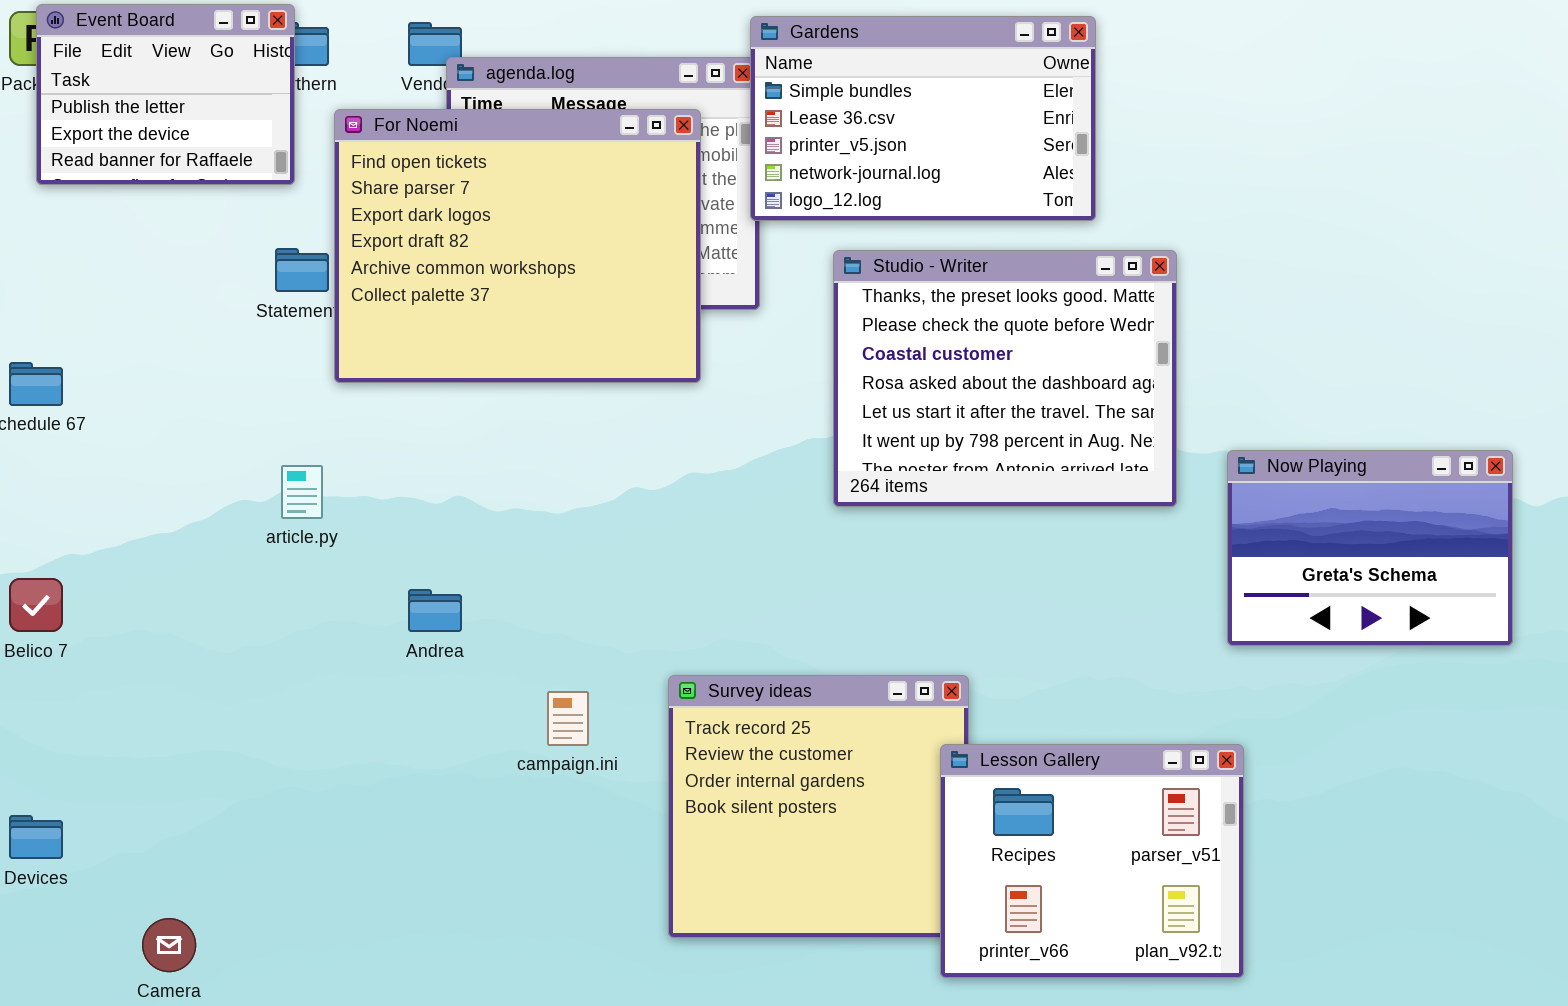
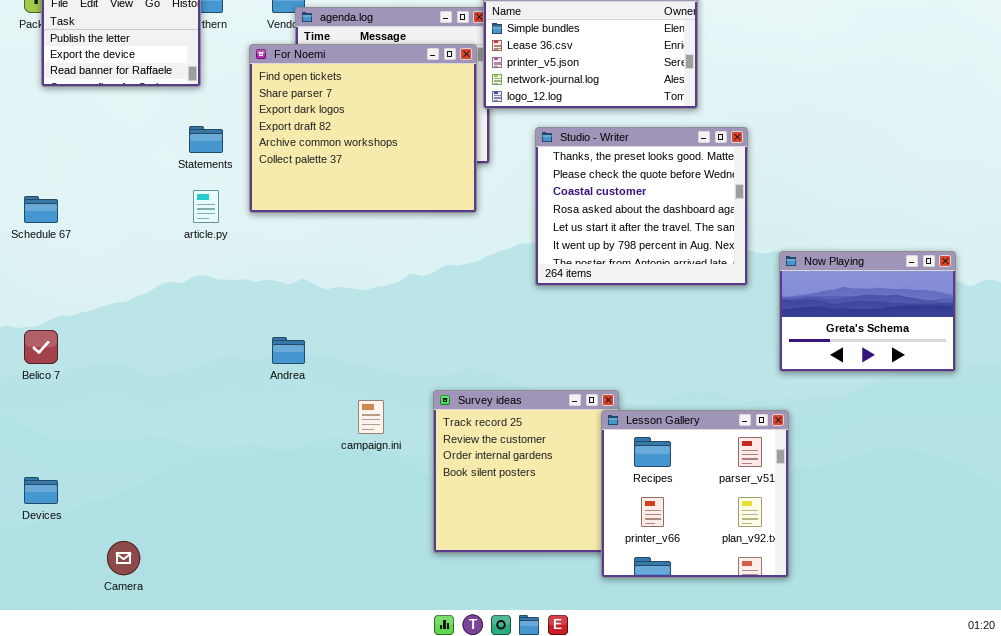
For Noemi: [334,109,701,383] -> [249,44,477,213], moved
article.py: [281,465,323,519] -> [193,190,219,223], moved
Lesson Gallery: [940,744,1244,978] -> [601,410,789,578], resized

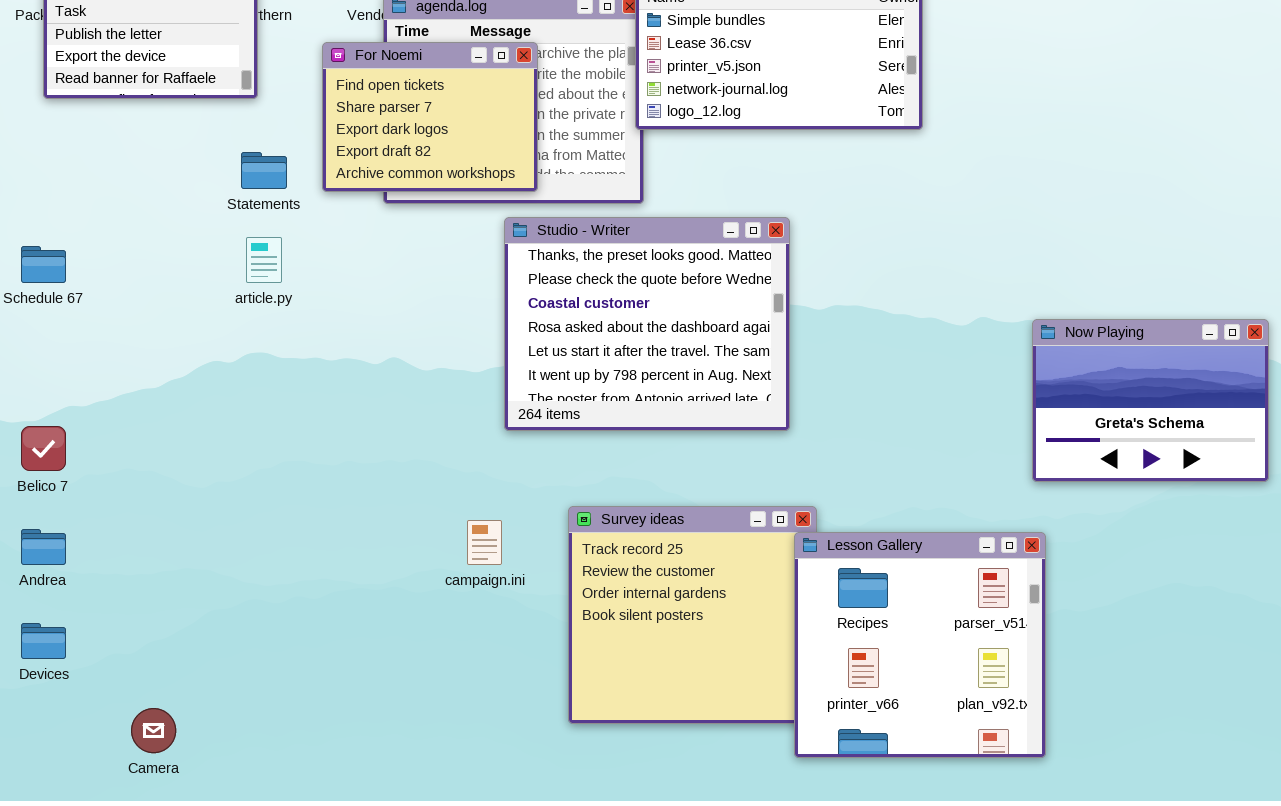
For Noemi: [249,44,477,213] -> [322,42,538,192], resized
Studio - Writer: [535,127,748,286] -> [504,217,790,431], moved
Andrea: [272,337,305,364] -> [21,529,66,565], moved

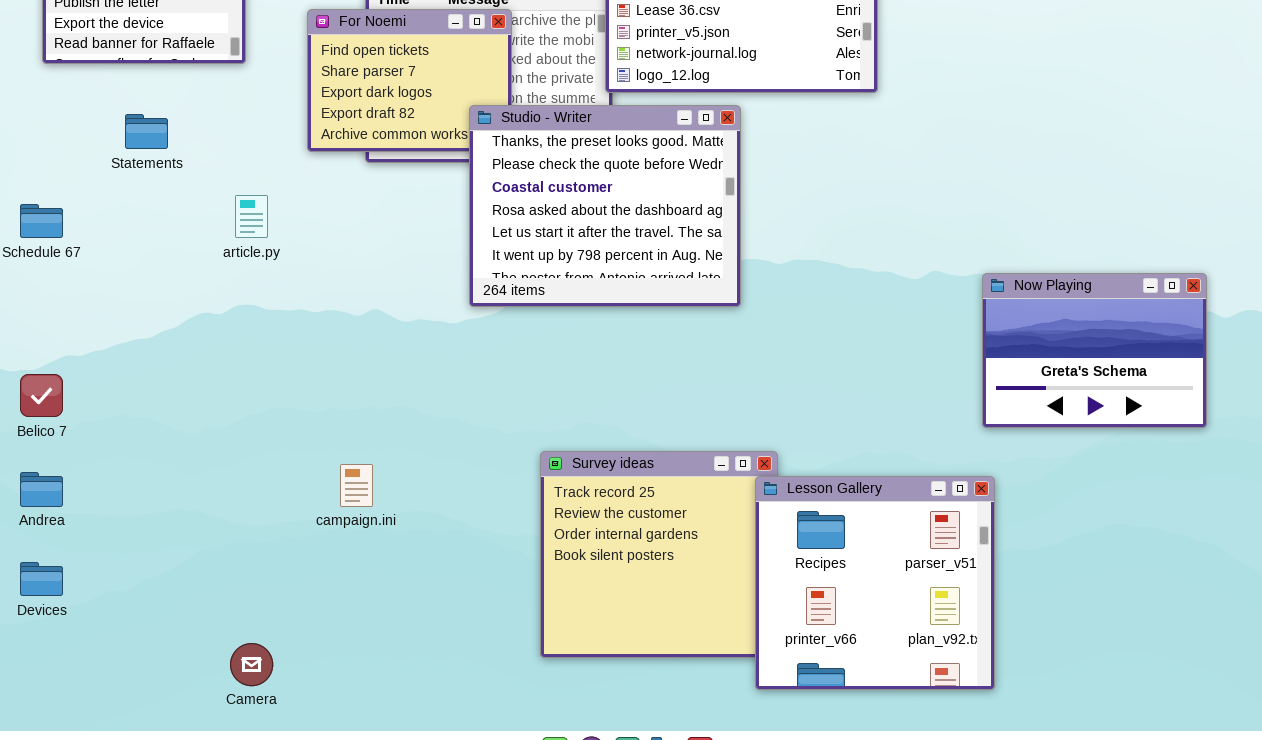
Statements: [241,152,287,189] -> [125,114,168,149], moved
Studio - Writer: [504,217,790,431] -> [469,105,741,307], moved
campaign.ini: [467,520,502,565] -> [340,464,373,507], moved
Camera: [131,708,176,753] -> [230,643,273,686], moved

